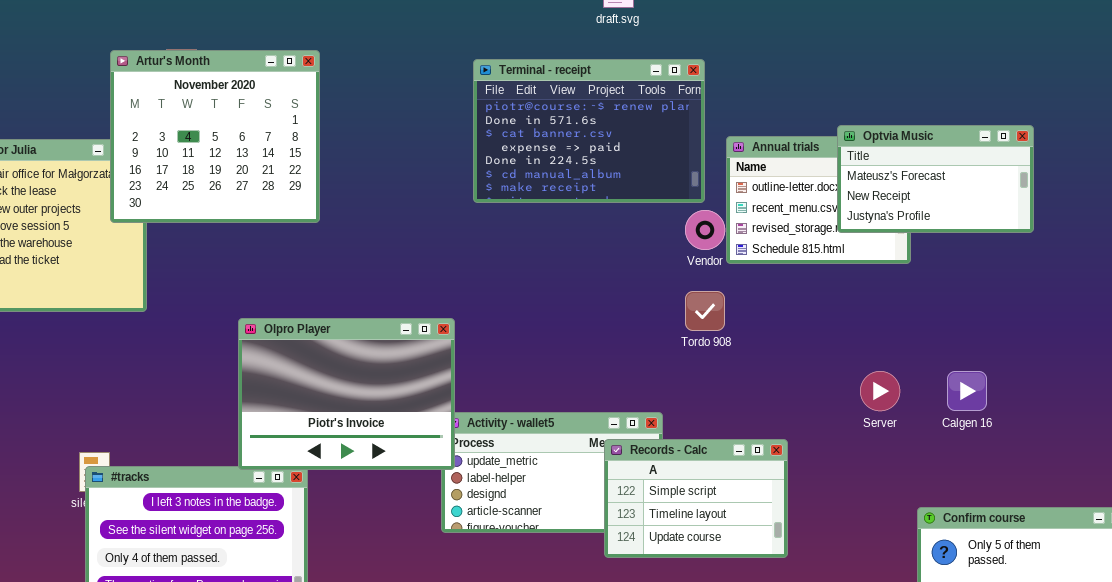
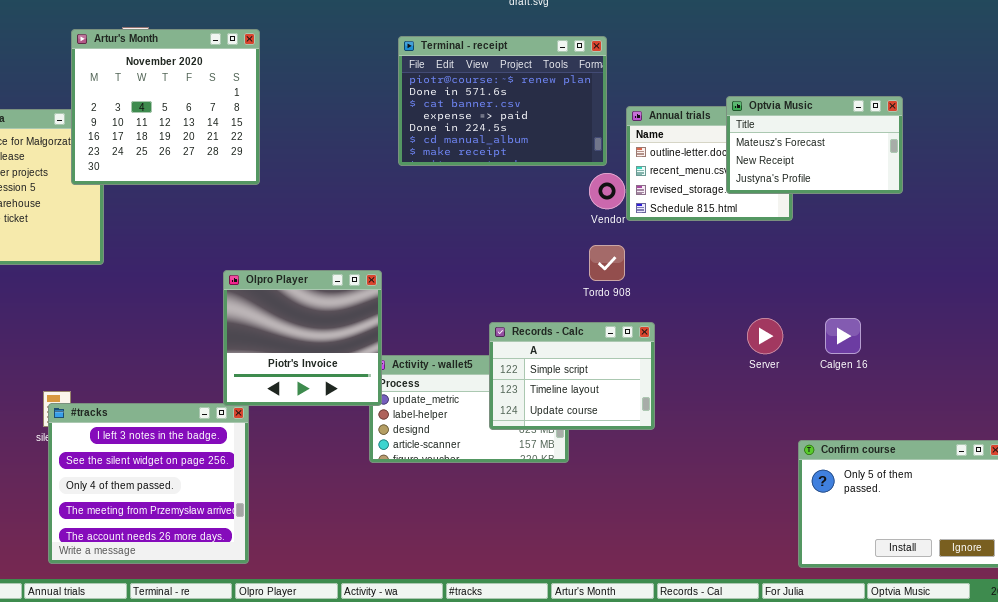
Olpro Player: [238,318,455,470] -> [223,270,382,406], resized
Records - Calc: [604,439,788,558] -> [489,322,655,430], moved

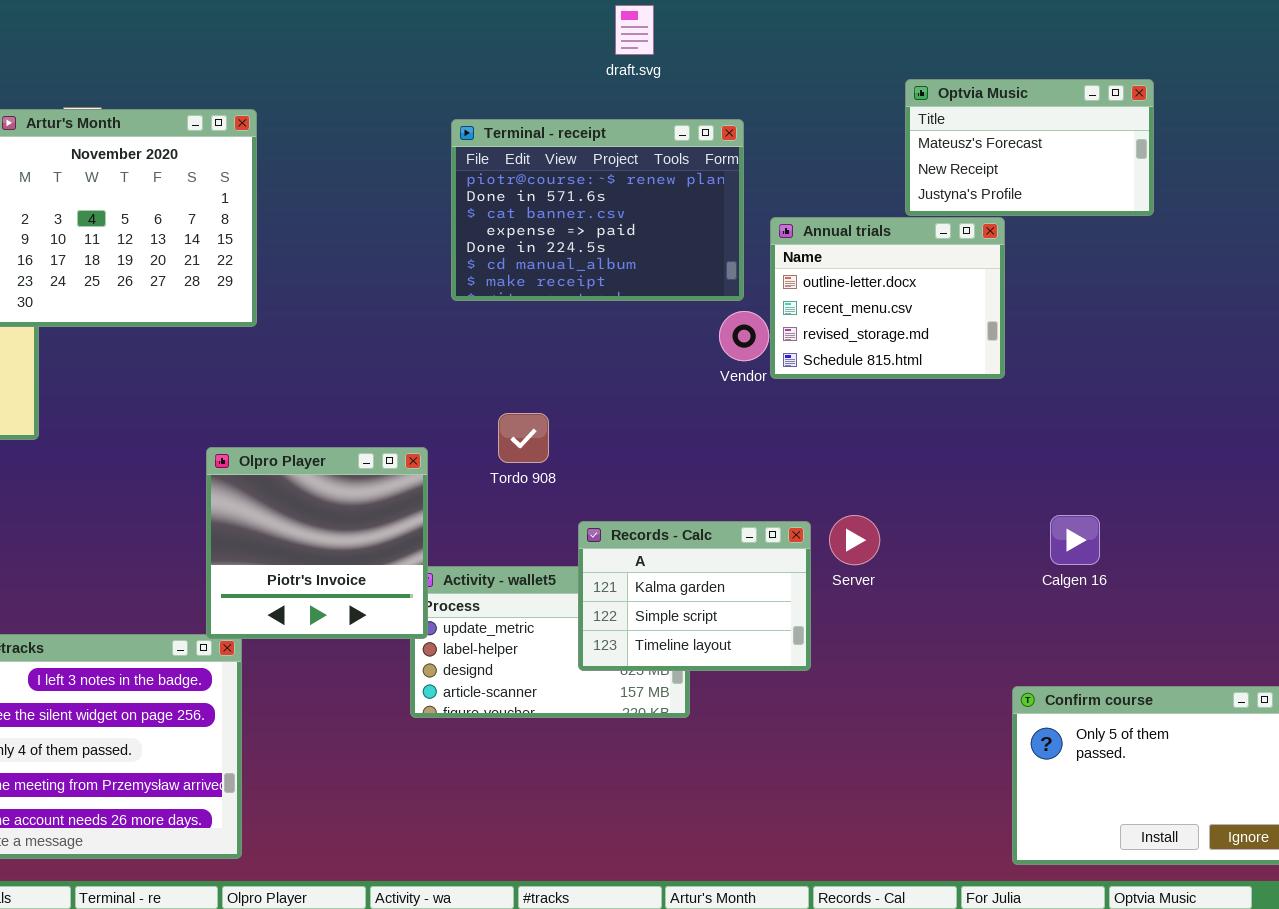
Optvia Music: [726,96,903,194] -> [905,79,1154,216], moved
Tordo 908: [589,245,625,281] -> [498,413,549,463], moved
Server: [747,318,783,354] -> [829,515,880,565], moved
Records - Calc: [489,322,655,430] -> [578,521,811,671], scrolled up 1 row

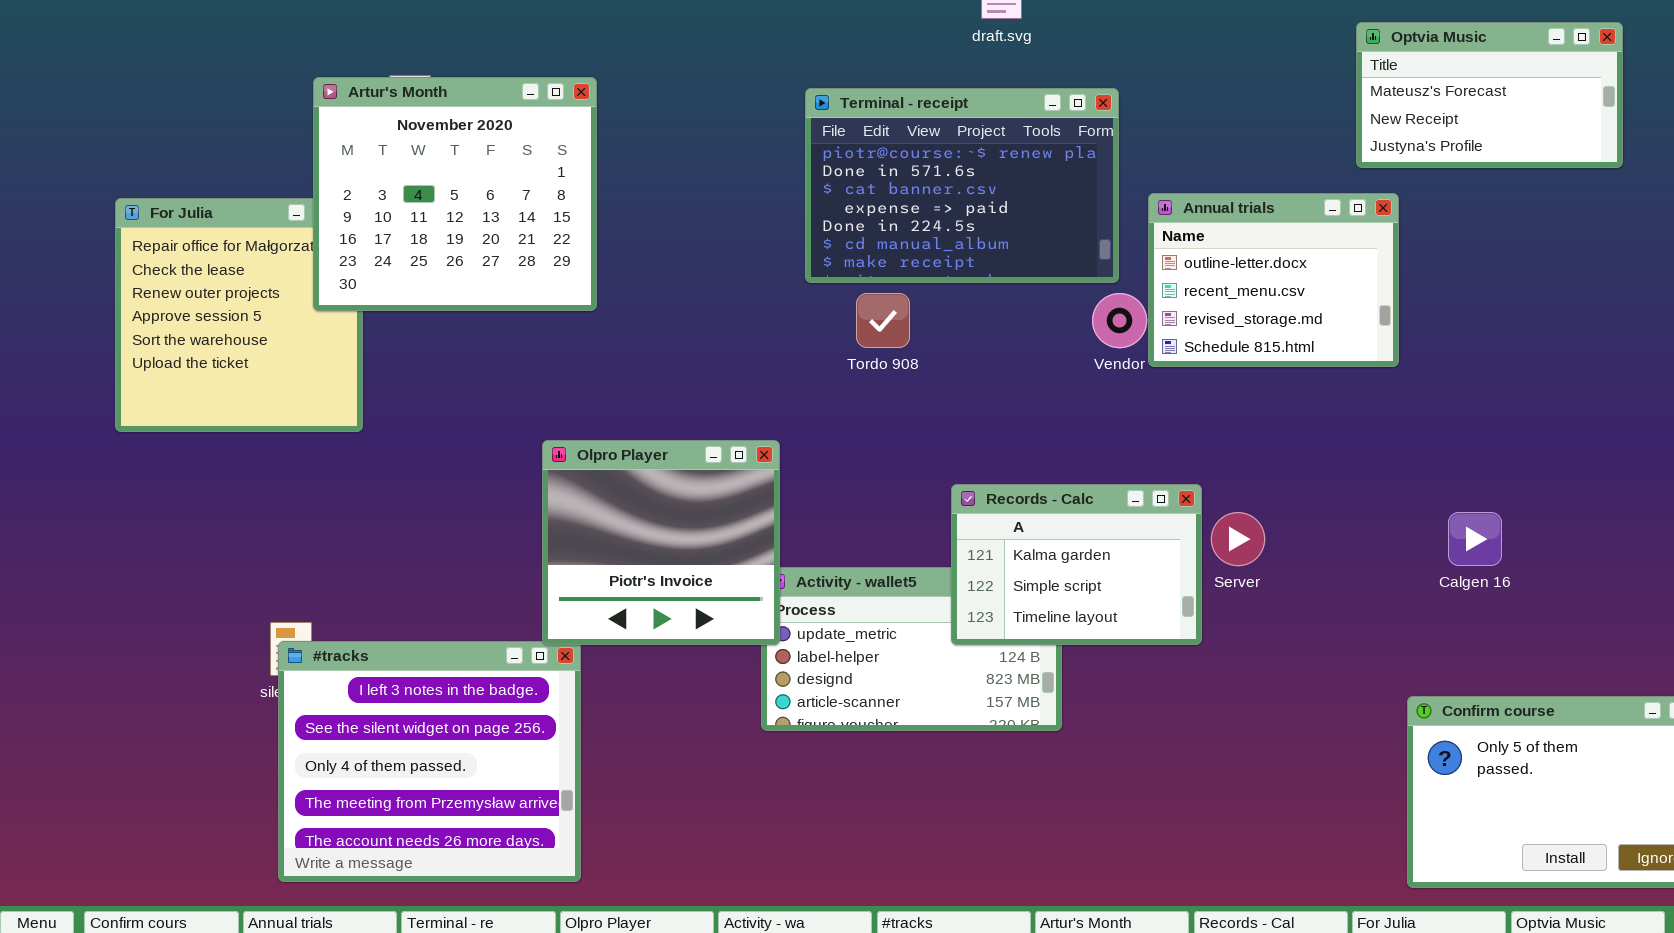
Optvia Music: [905,79,1154,216] -> [1356,22,1623,168], moved
Tordo 908: [498,413,549,463] -> [856,293,910,348], moved
Records - Calc: [578,521,811,671] -> [951,484,1202,645], moved

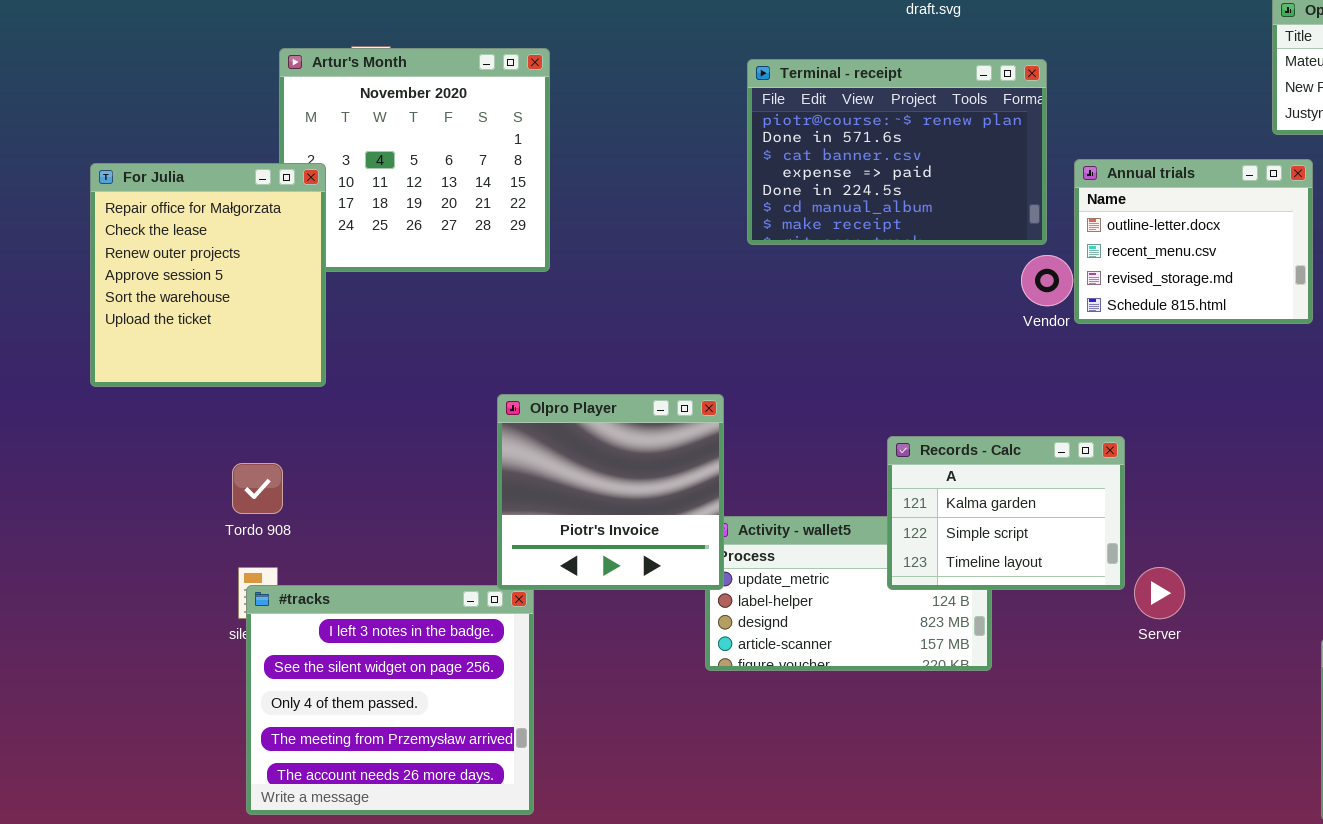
For Julia: [115,198,363,432] -> [90,163,326,387], raised
Tordo 908: [856,293,910,348] -> [232,463,283,514], moved
Server: [1211,512,1265,566] -> [1134,567,1185,619], moved

